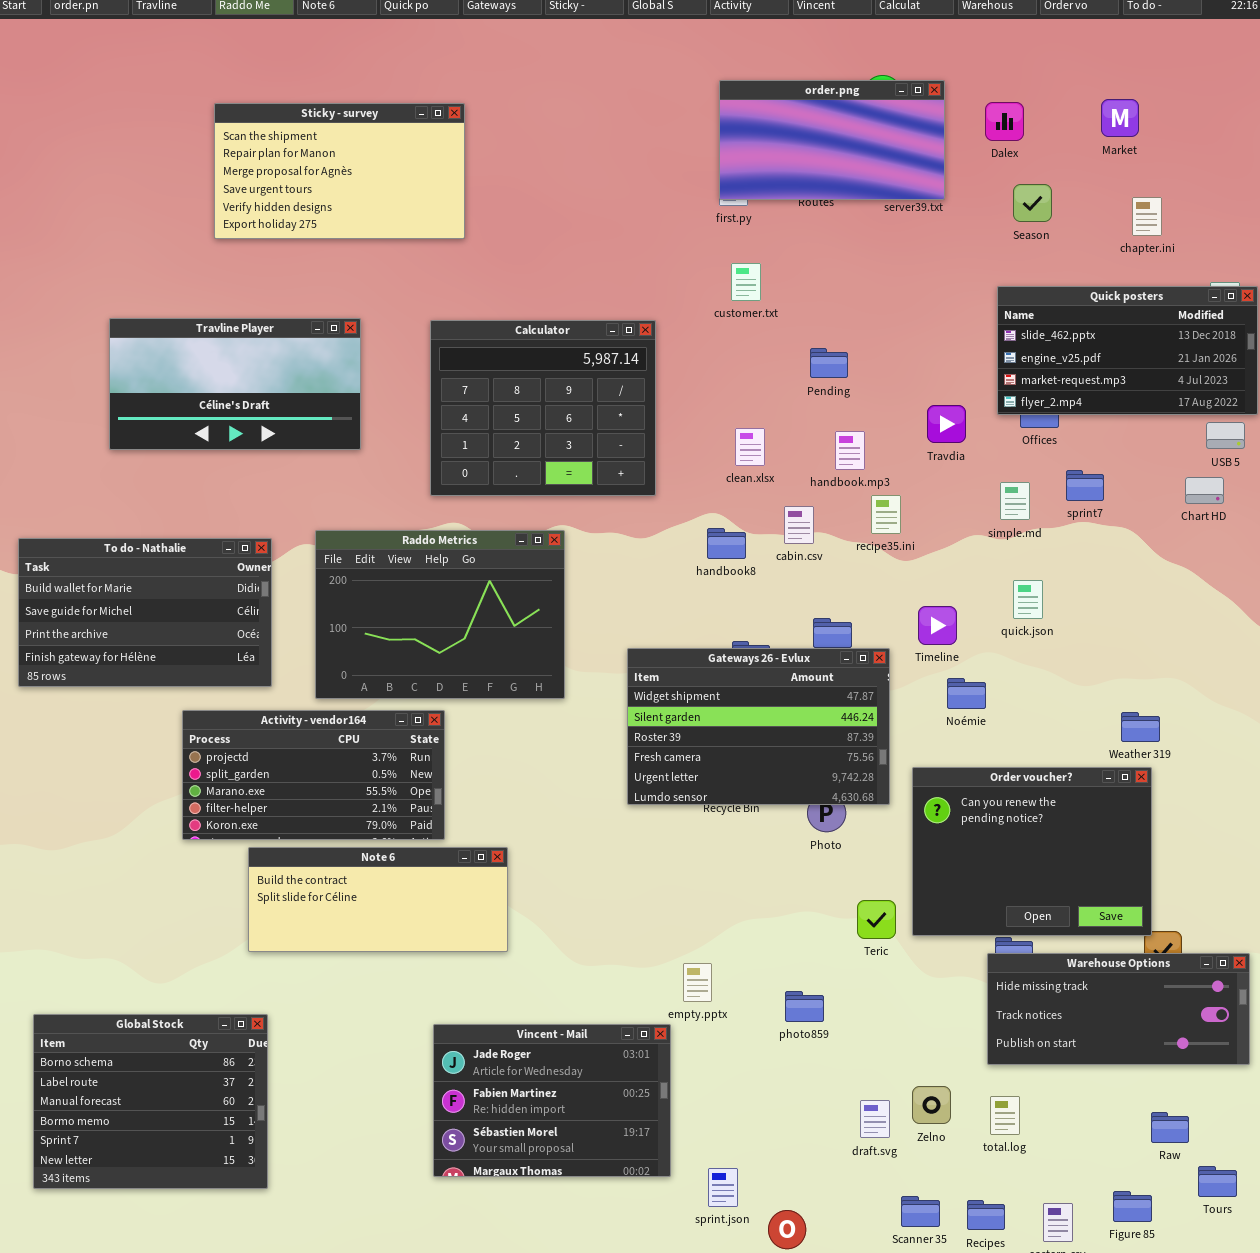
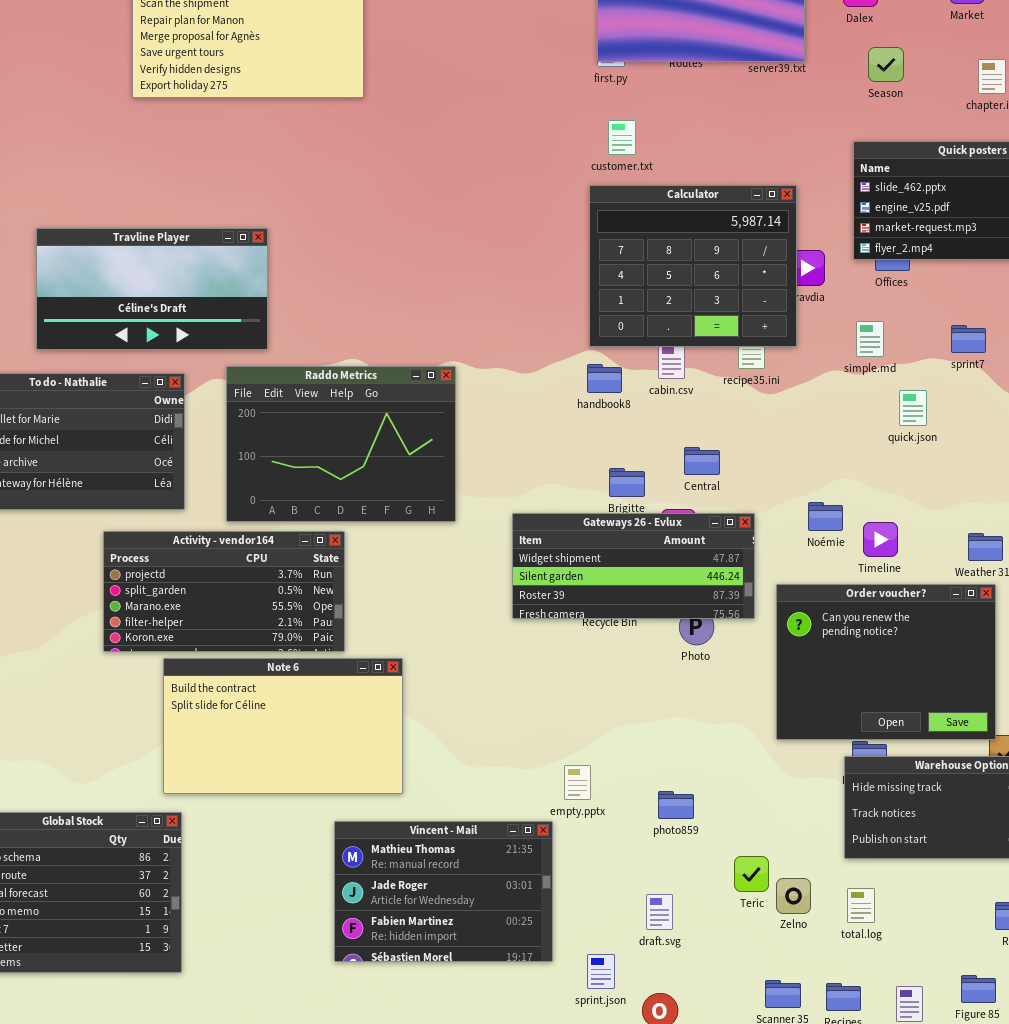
Travline Player: [109,318,361,450] -> [36,228,268,350], moved
Calculator: [430,320,656,496] -> [589,185,797,347], moved
sprint7: [1066,470,1104,501] -> [951,325,986,353], moved
quick.json: [1013,580,1043,619] -> [899,390,927,426], moved
Timeline: [918,606,957,645] -> [863,522,898,557], moved
Gateways 26 - Evlux: [627,648,890,805] -> [512,513,755,619], resized
Note 6: [248,847,508,952] -> [163,658,403,794], resized
Teric: [857,900,896,939] -> [734,856,769,892], moved
Vincent - Mail: [433,1024,671,1177] -> [334,821,553,962], scrolled up 1 row
draft.svg: [860,1100,890,1138] -> [646,894,673,930], moved

